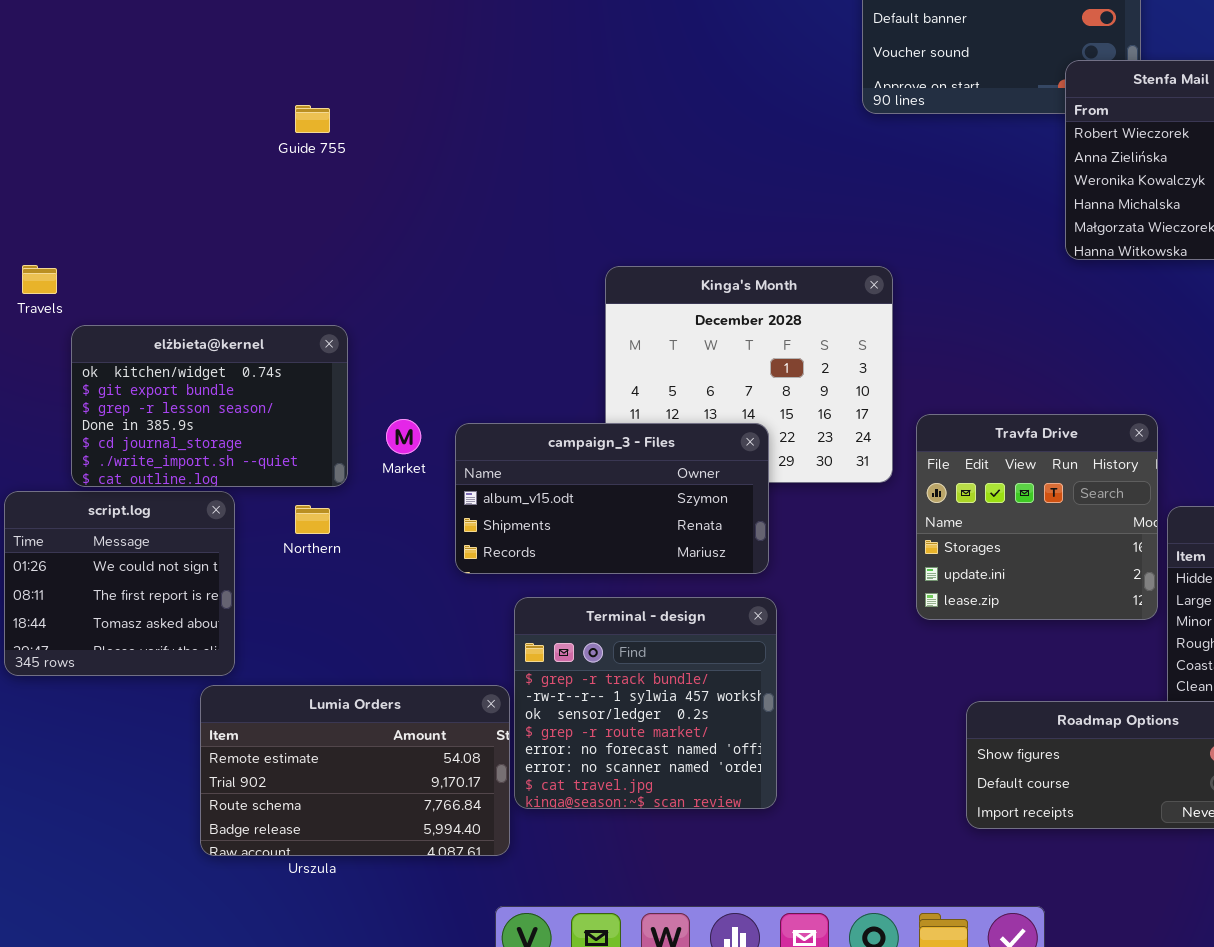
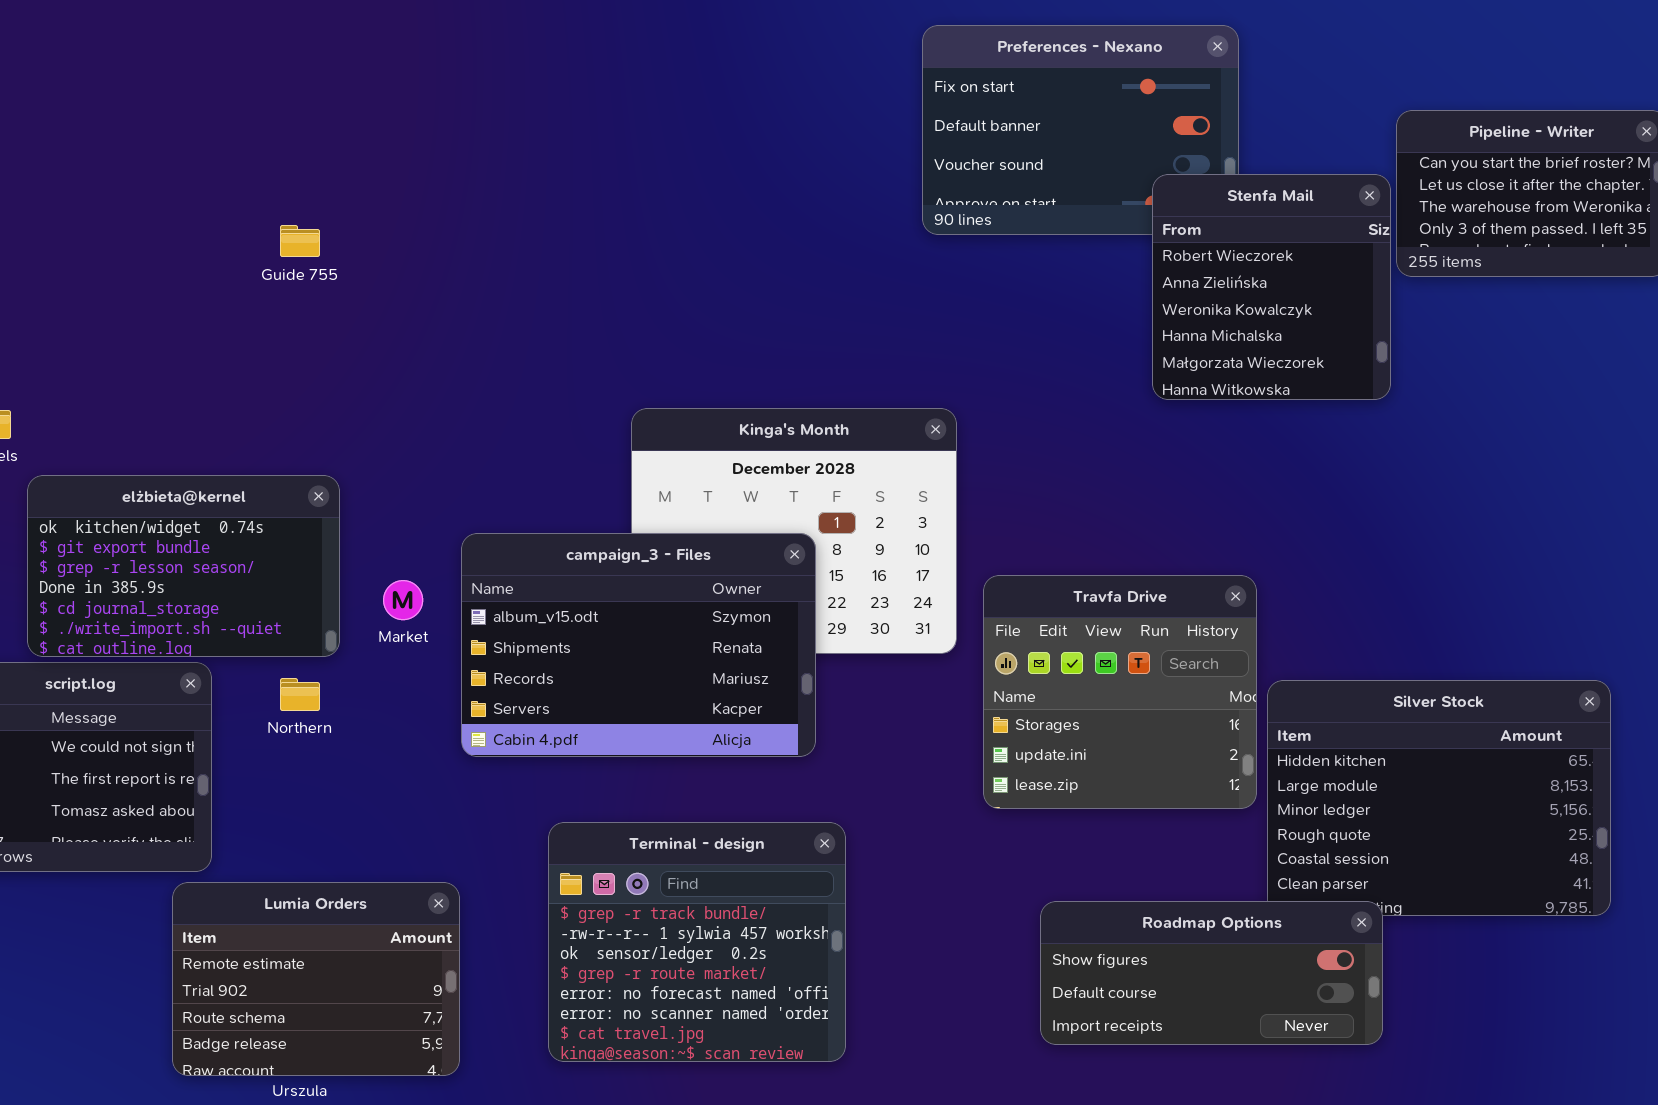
campaign_3 - Files: [455,423,769,574] -> [461,533,816,757], resized
Terminal - design: [514,597,777,809] -> [548,822,846,1062], moved
Lumia Orders: [200,685,510,856] -> [172,882,460,1076], resized

